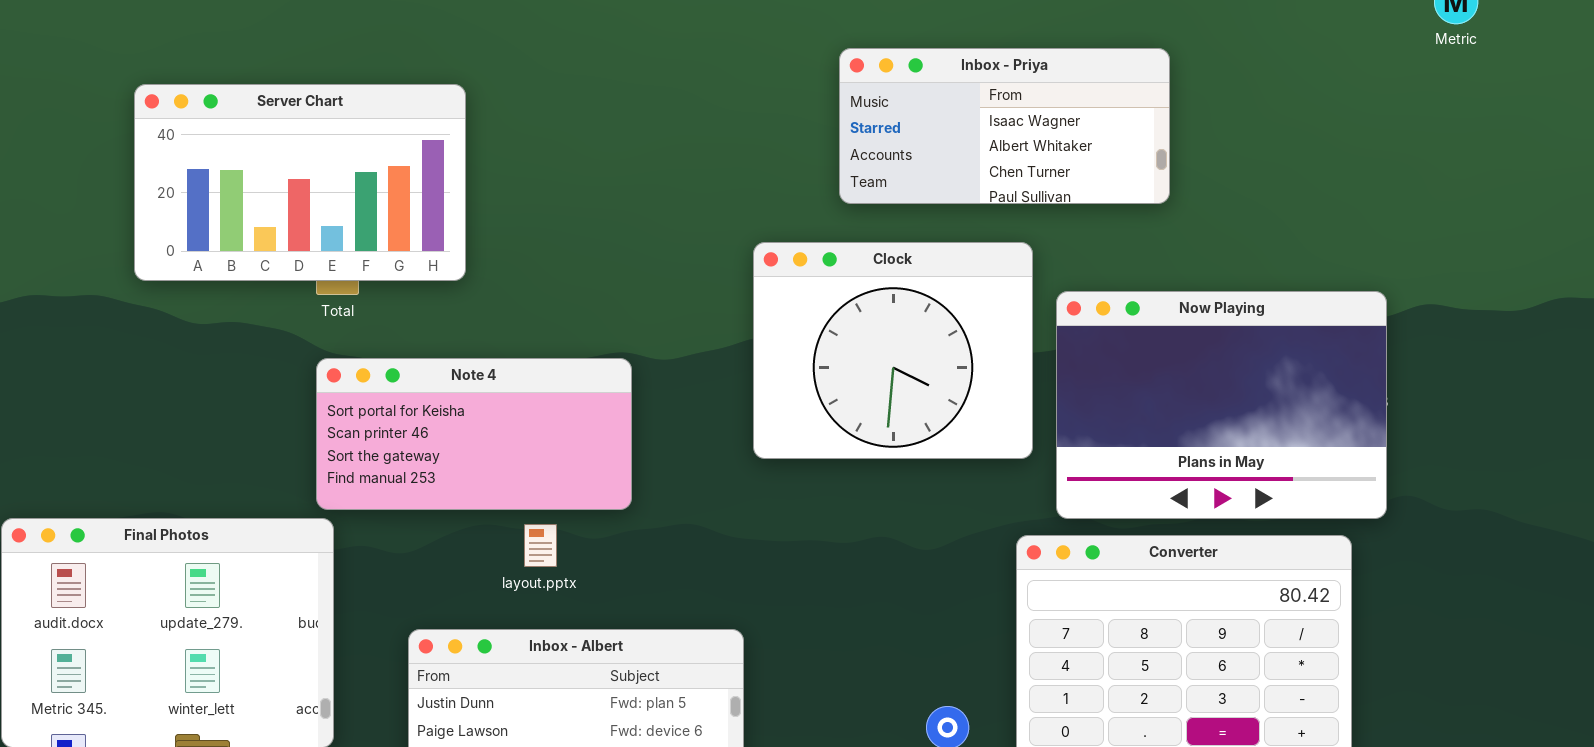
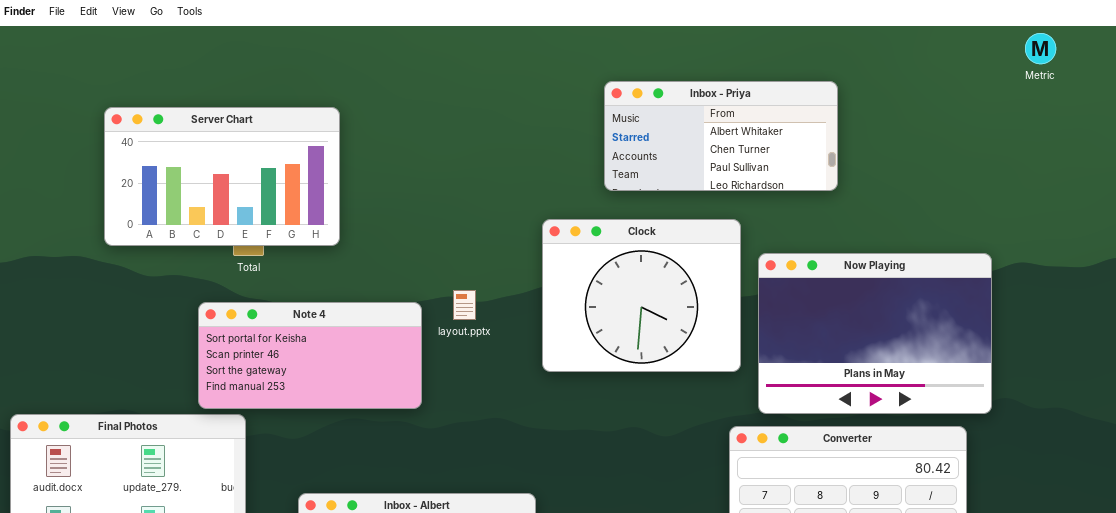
Inbox - Priya: [839,48,1170,204] -> [604,81,838,191], scrolled down 1 row
Note 4: [316,358,632,510] -> [198,302,422,409], moved
layout.pptx: [524,524,557,567] -> [453,290,476,320], moved

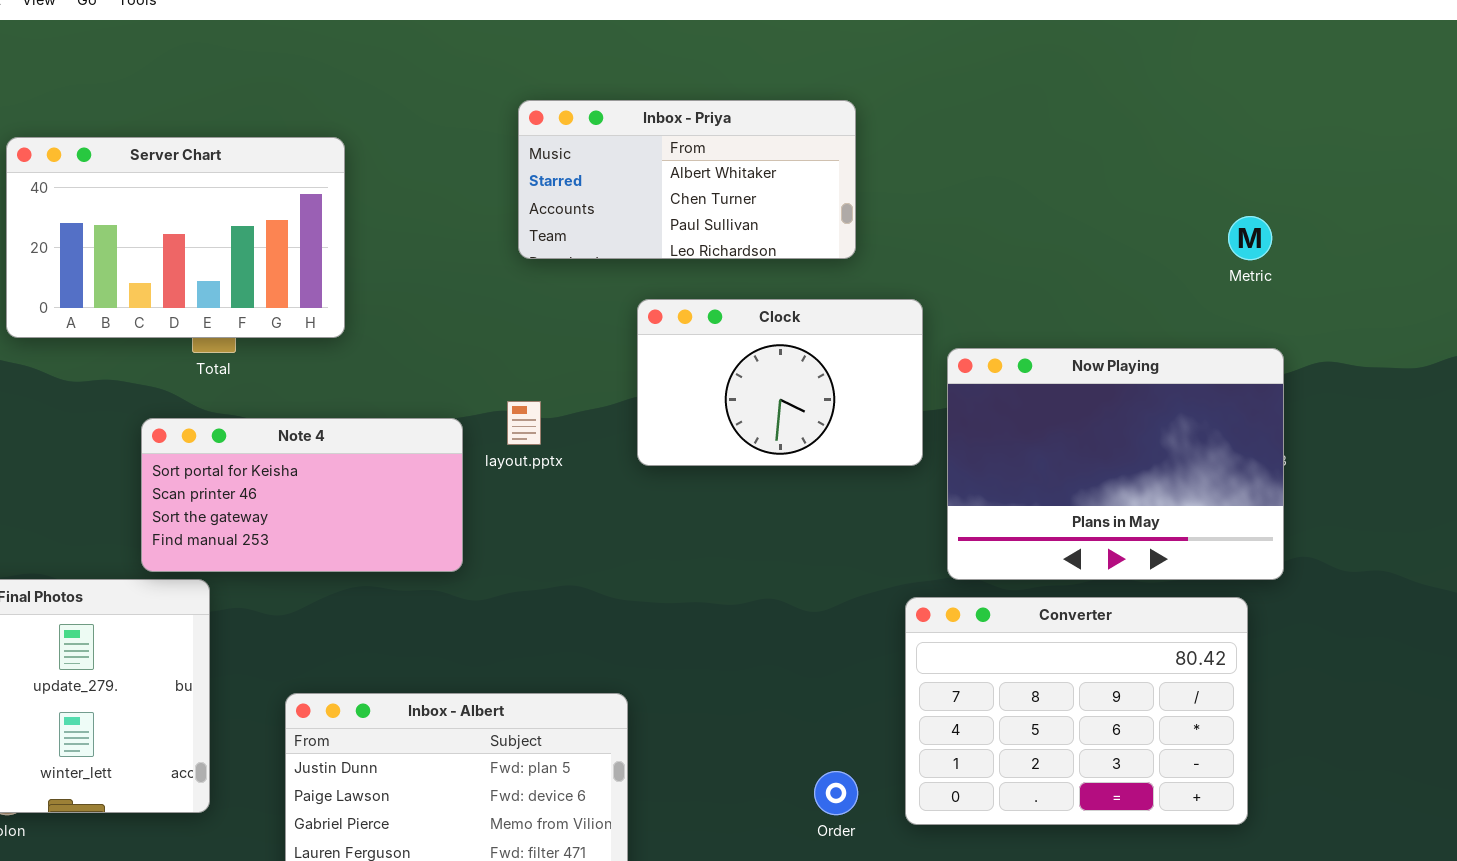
Metric: [1025,33,1056,64] -> [1228,216,1272,260], moved
Inbox - Priya: [604,81,838,191] -> [518,100,856,259], moved
Clock: [542,219,741,372] -> [637,299,923,466], resized

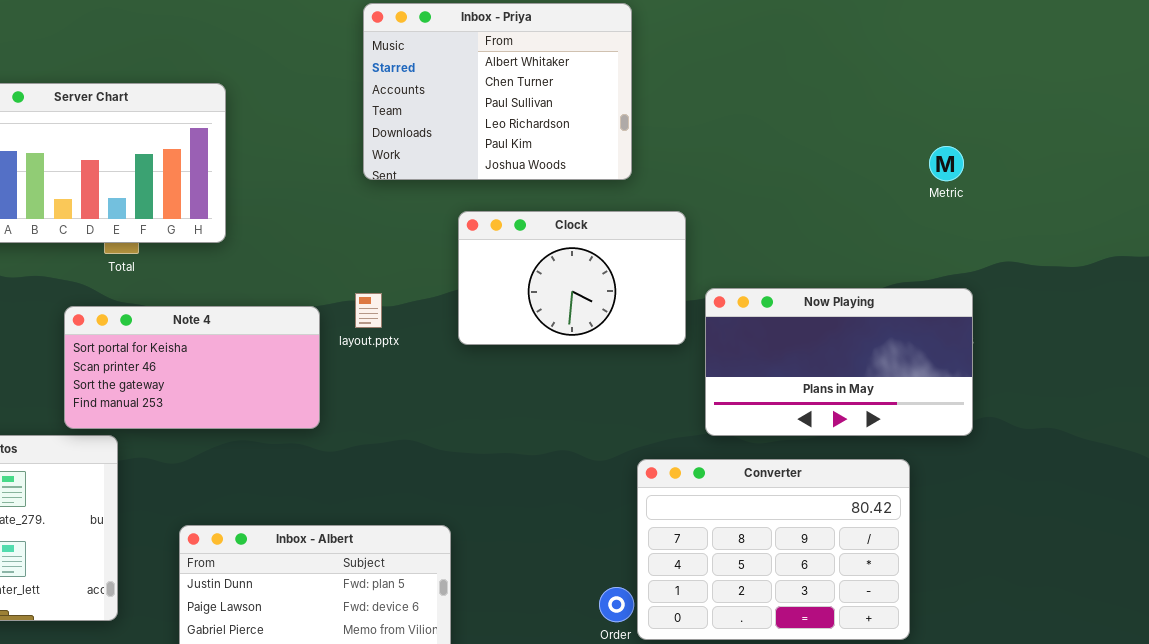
Inbox - Priya: [518,100,856,259] -> [363,3,632,180], resized
Now Playing: [947,348,1284,580] -> [705,288,973,436], resized
Converter: [905,597,1248,825] -> [637,459,910,640], moved

